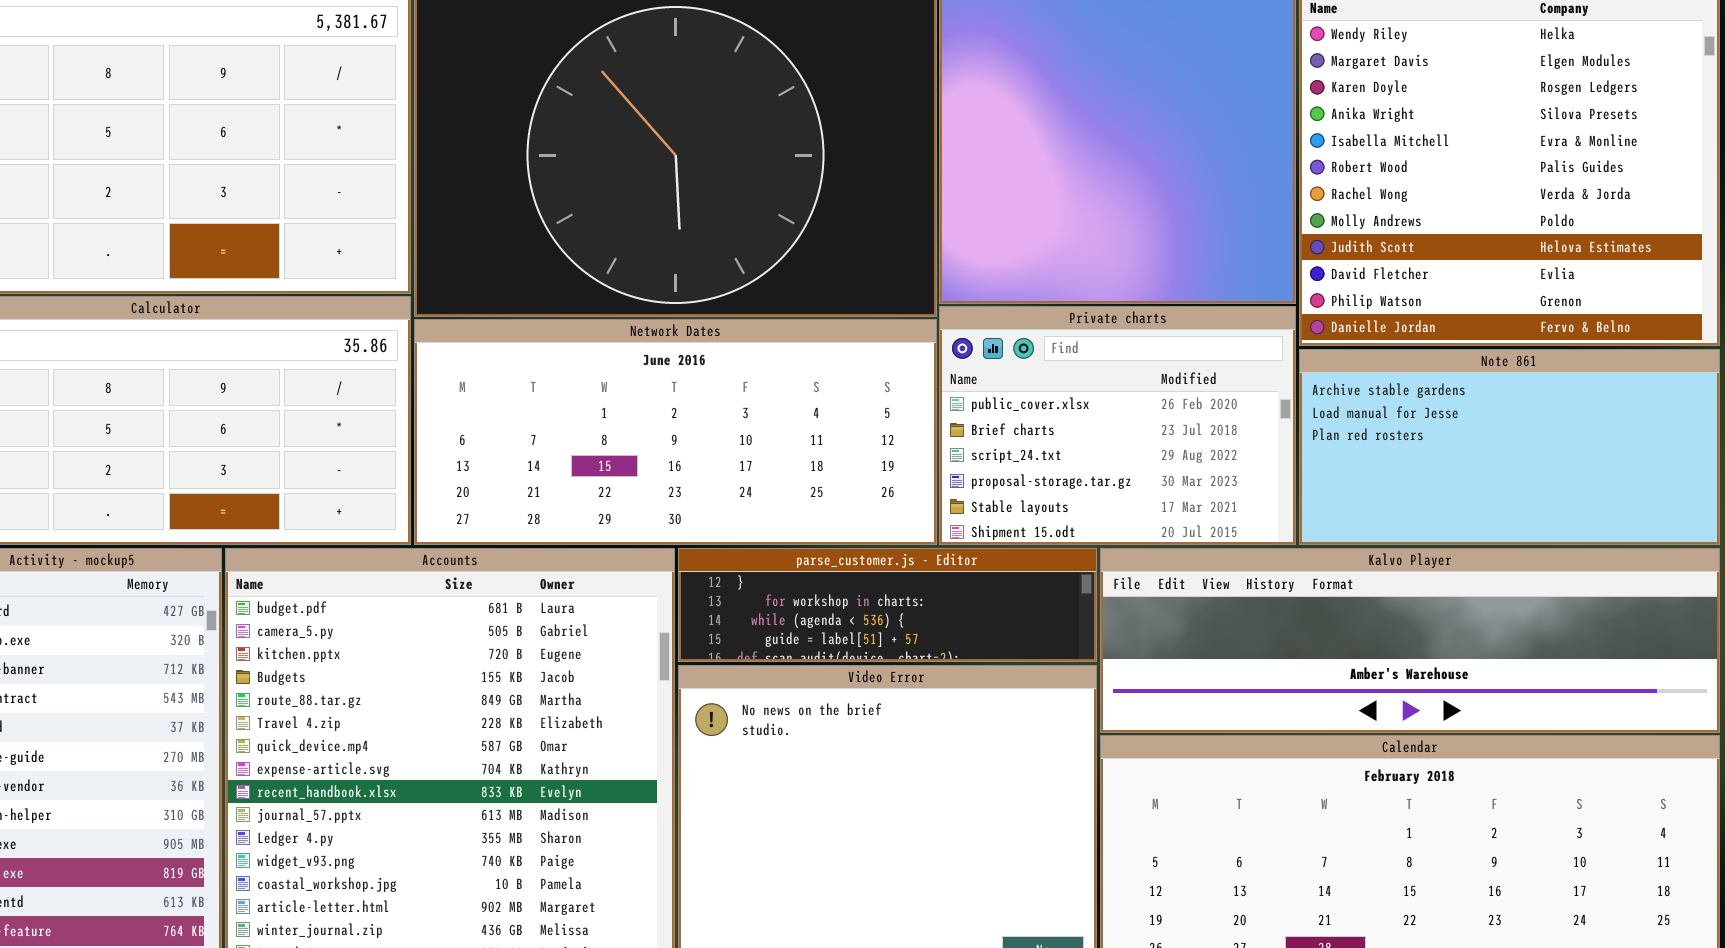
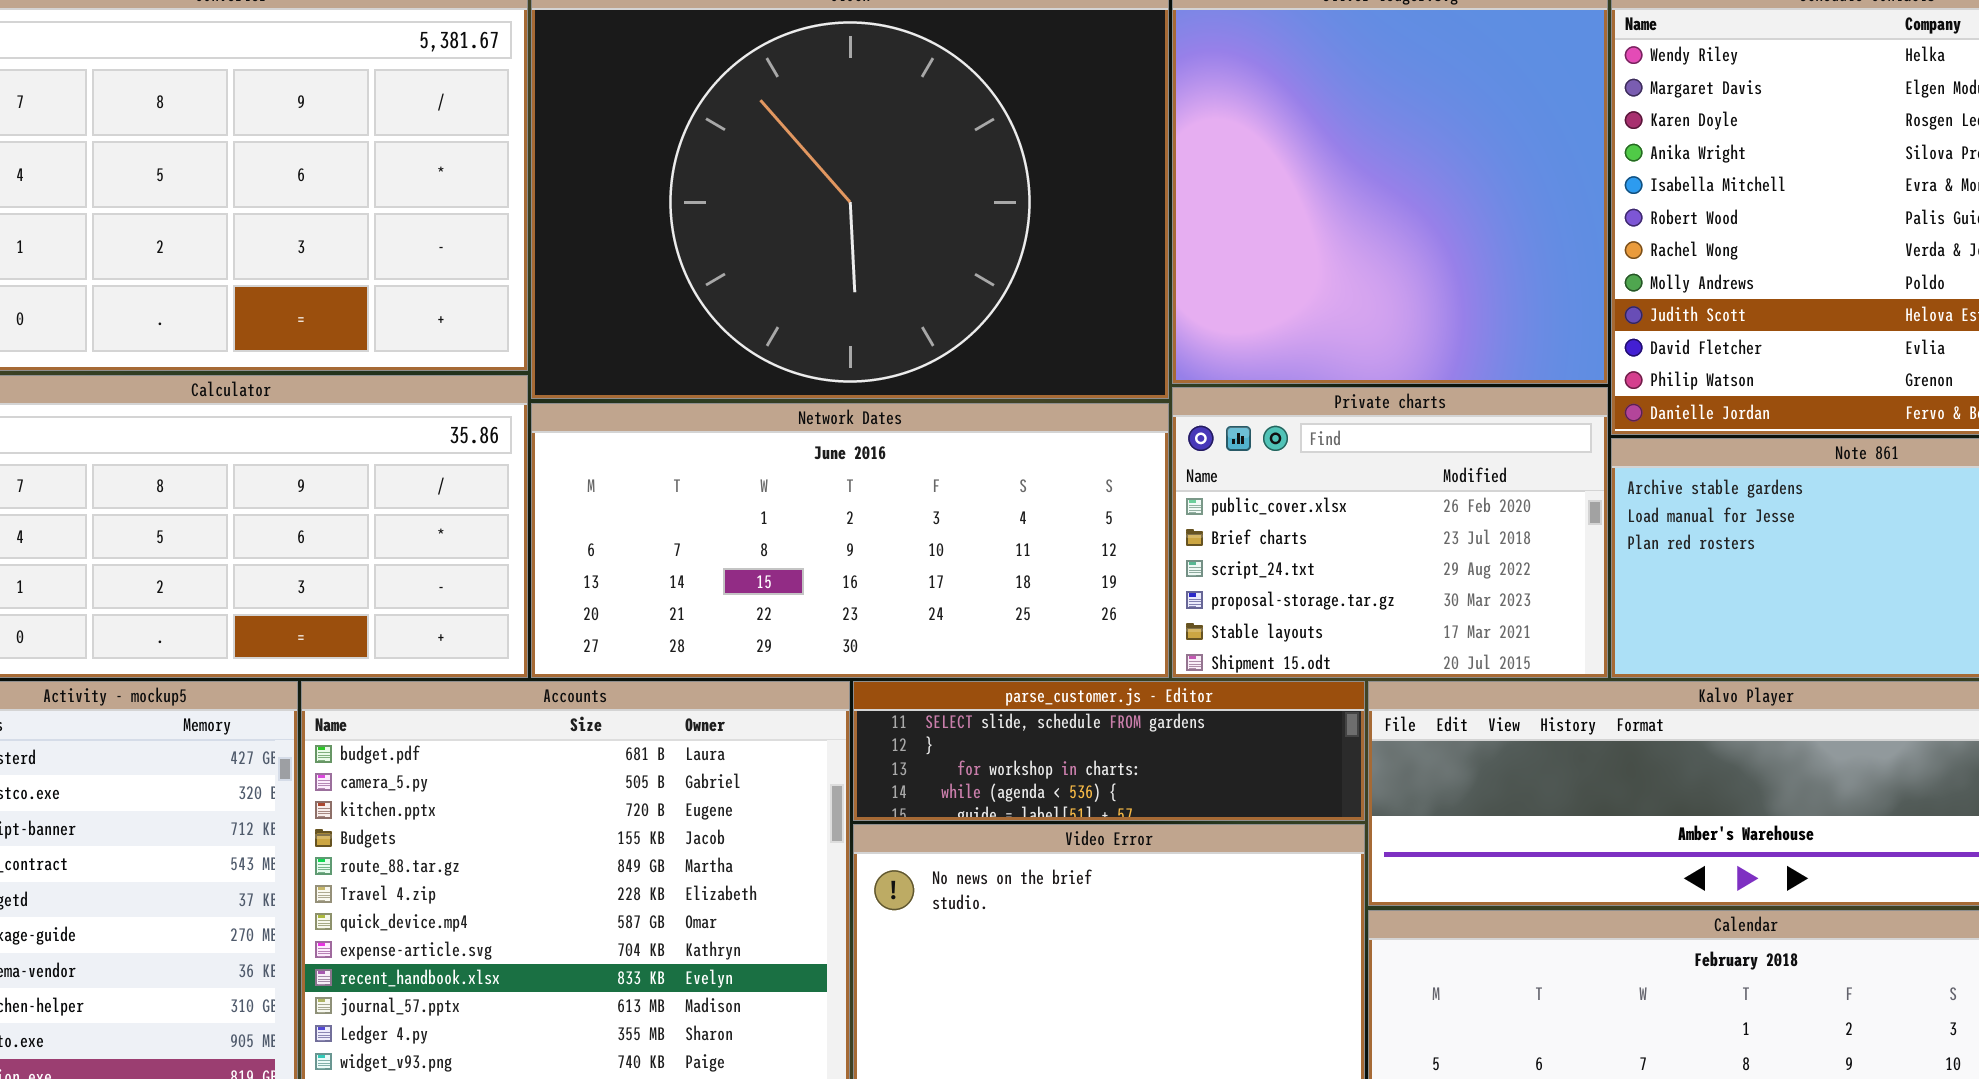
parse_customer.js - Editor: [678,548,1097,662] -> [853,681,1365,821], scrolled up 1 row

